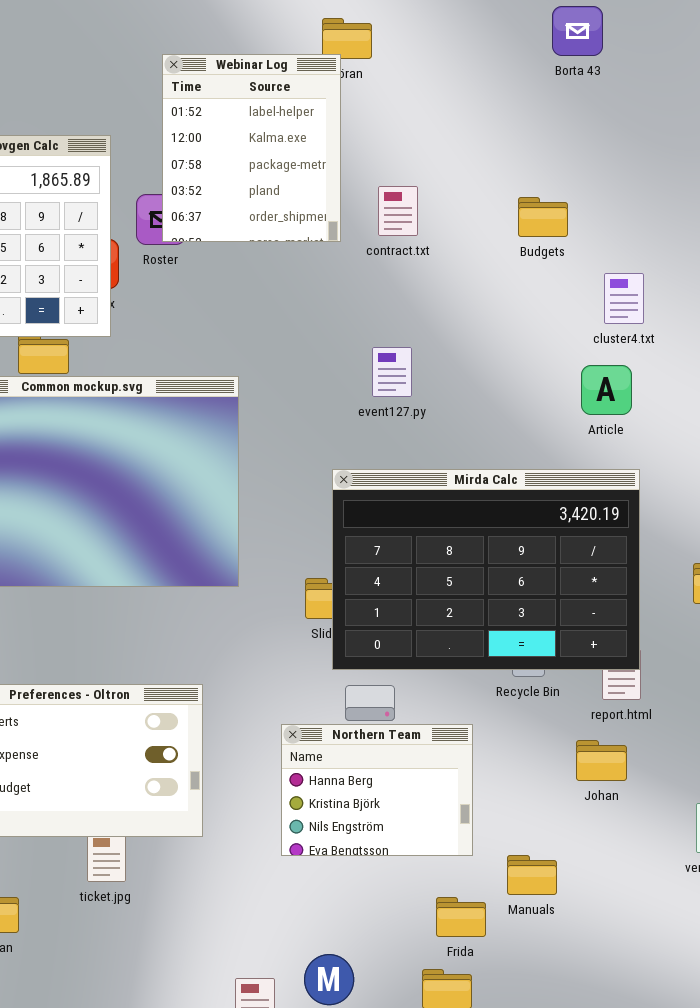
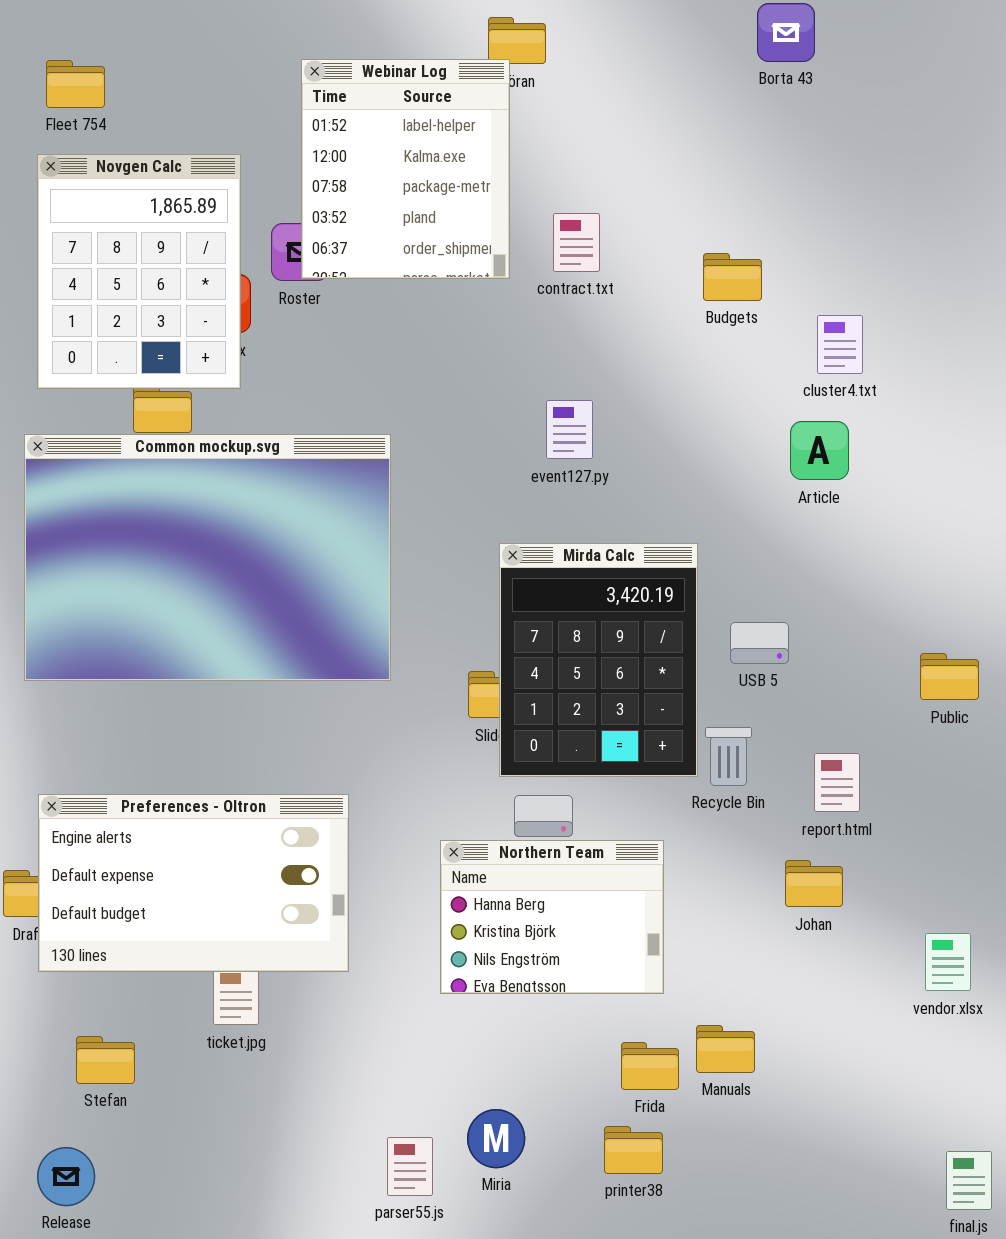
Budgets: [518,197,568,237] -> [703,253,762,301], moved
Mirda Calc: [332,469,640,670] -> [499,543,698,777], resized
Manuals: [507,855,557,895] -> [696,1025,755,1073], moved

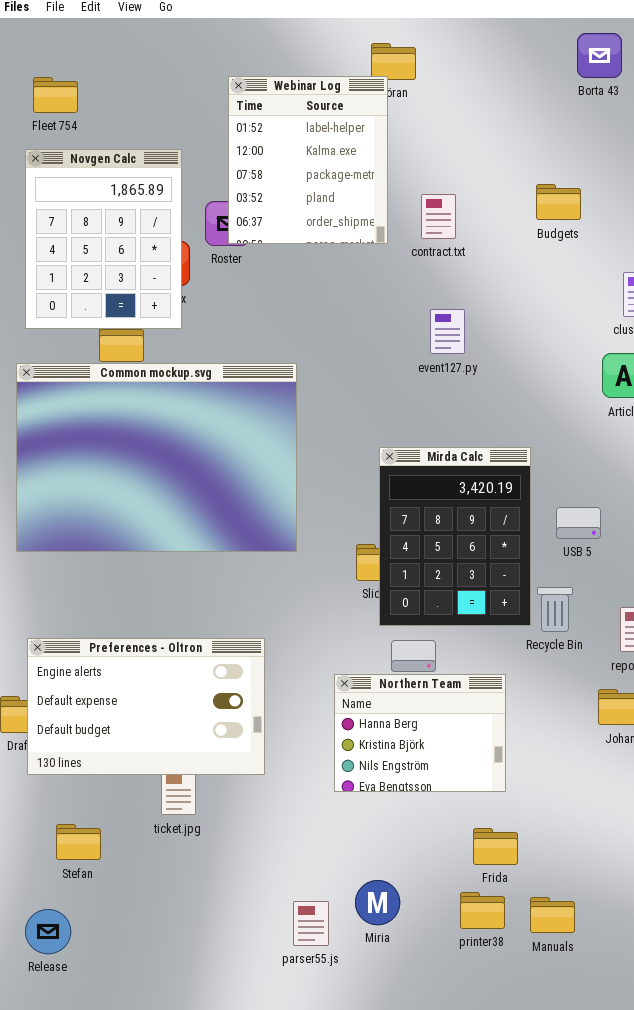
Budgets: [703,253,762,301] -> [536,184,581,220], moved
event127.py: [546,400,593,459] -> [430,309,465,354], moved
Manuals: [696,1025,755,1073] -> [530,897,575,933], moved

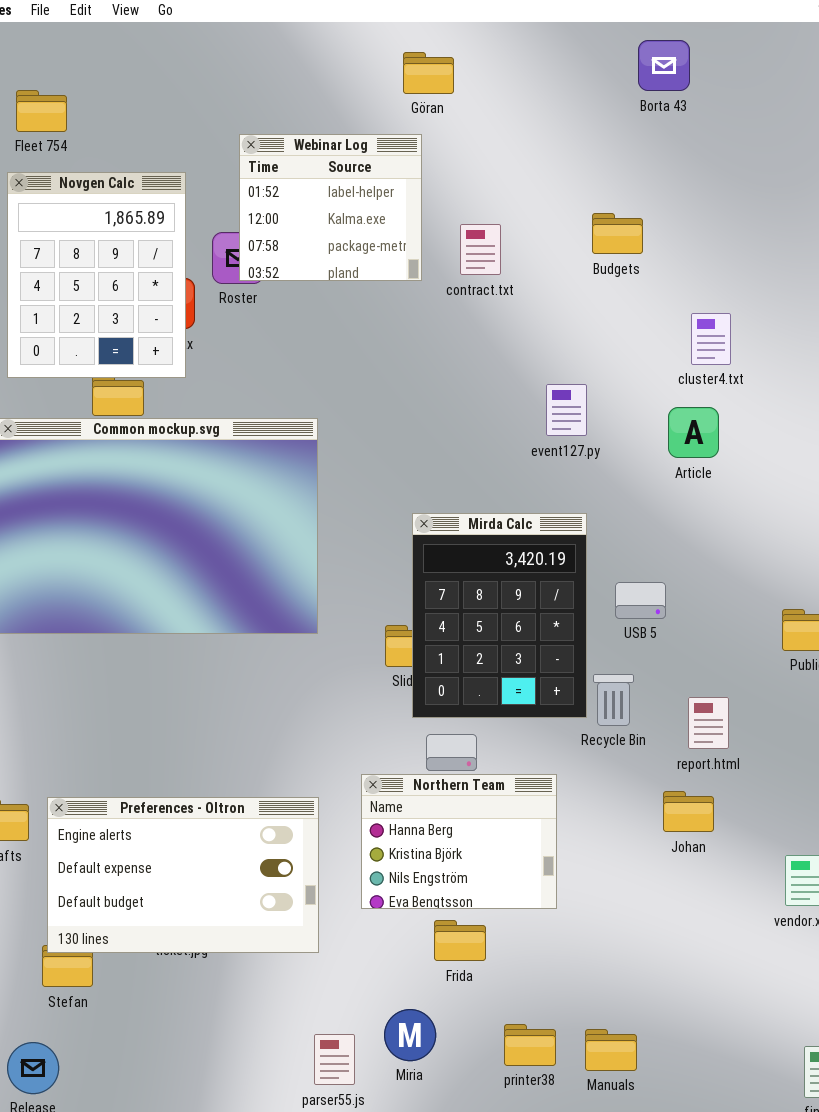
Webinar Log: [228,76,388,244] -> [239,134,422,281], resized
event127.py: [430,309,465,354] -> [546,384,587,436], moved
Preferences - Oltron: [27,638,265,775] -> [47,797,319,953], moved
Frida: [473,828,518,865] -> [434,920,486,961], moved

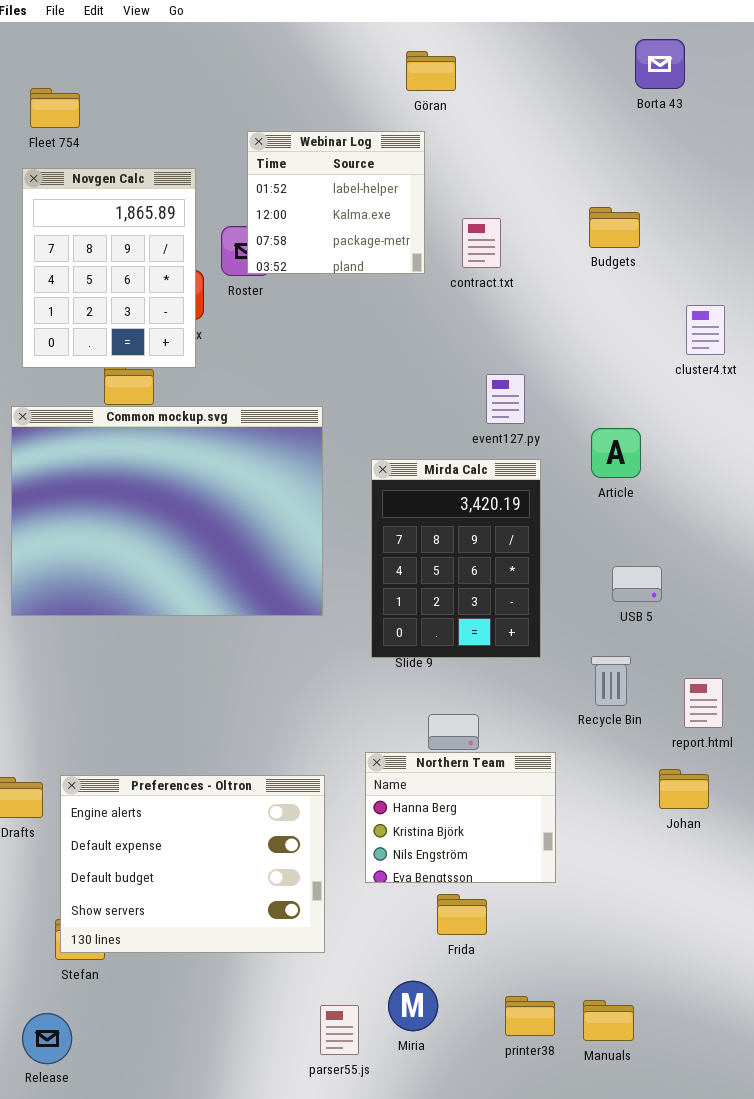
event127.py: [546,384,587,436] -> [486,374,525,424], moved
Article: [668,407,719,458] -> [591,428,641,478], moved
Mirda Calc: [412,513,587,718] -> [371,459,541,658], moved
Preferences - Oltron: [47,797,319,953] -> [60,775,325,953], resized

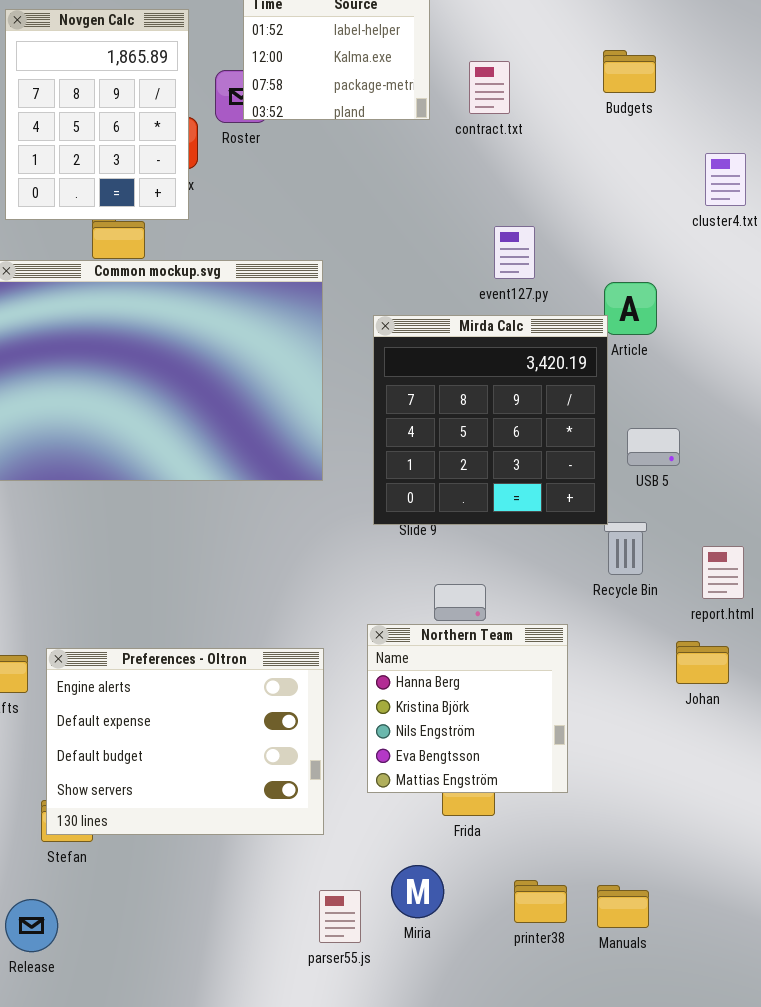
Mirda Calc: [371,459,541,658] -> [373,315,608,525], resized
Northern Team: [365,752,556,883] -> [367,624,568,793], resized

